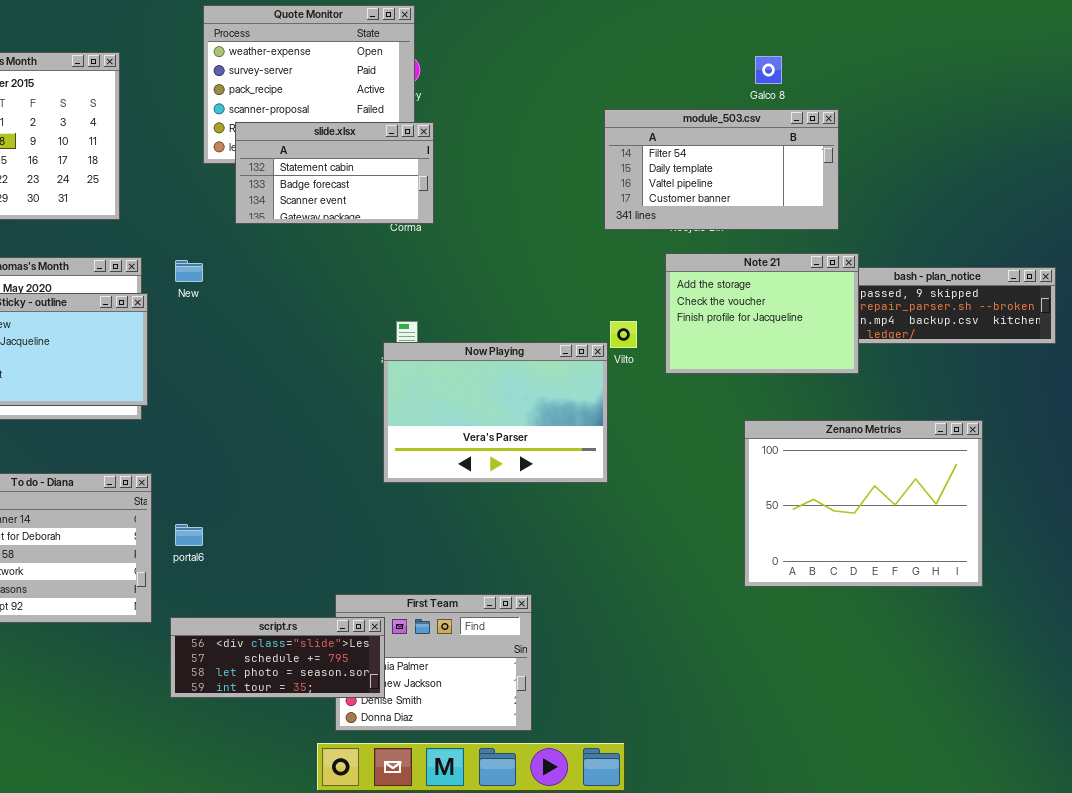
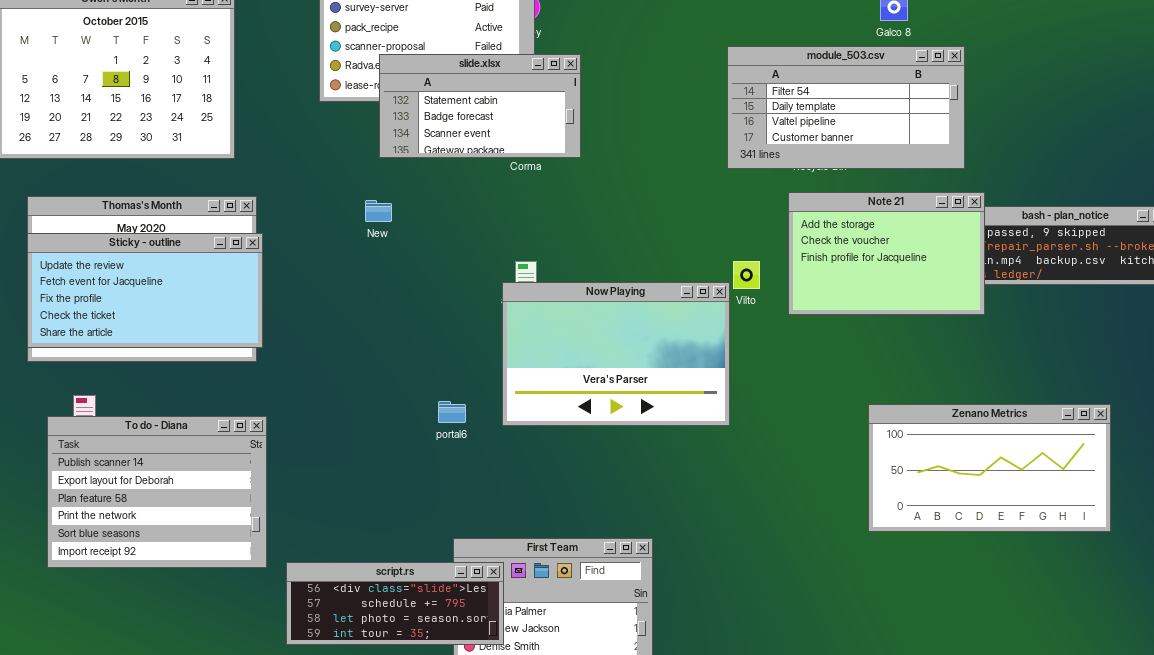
slide.xlsx: [235,122,434,224] -> [379,54,581,158], moved
New: [175,260,203,282] -> [365,200,392,222], moved
Zenano Metrics: [744,420,983,587] -> [868,404,1111,532], resized
portal6: [175,524,203,546] -> [438,401,466,423], moved

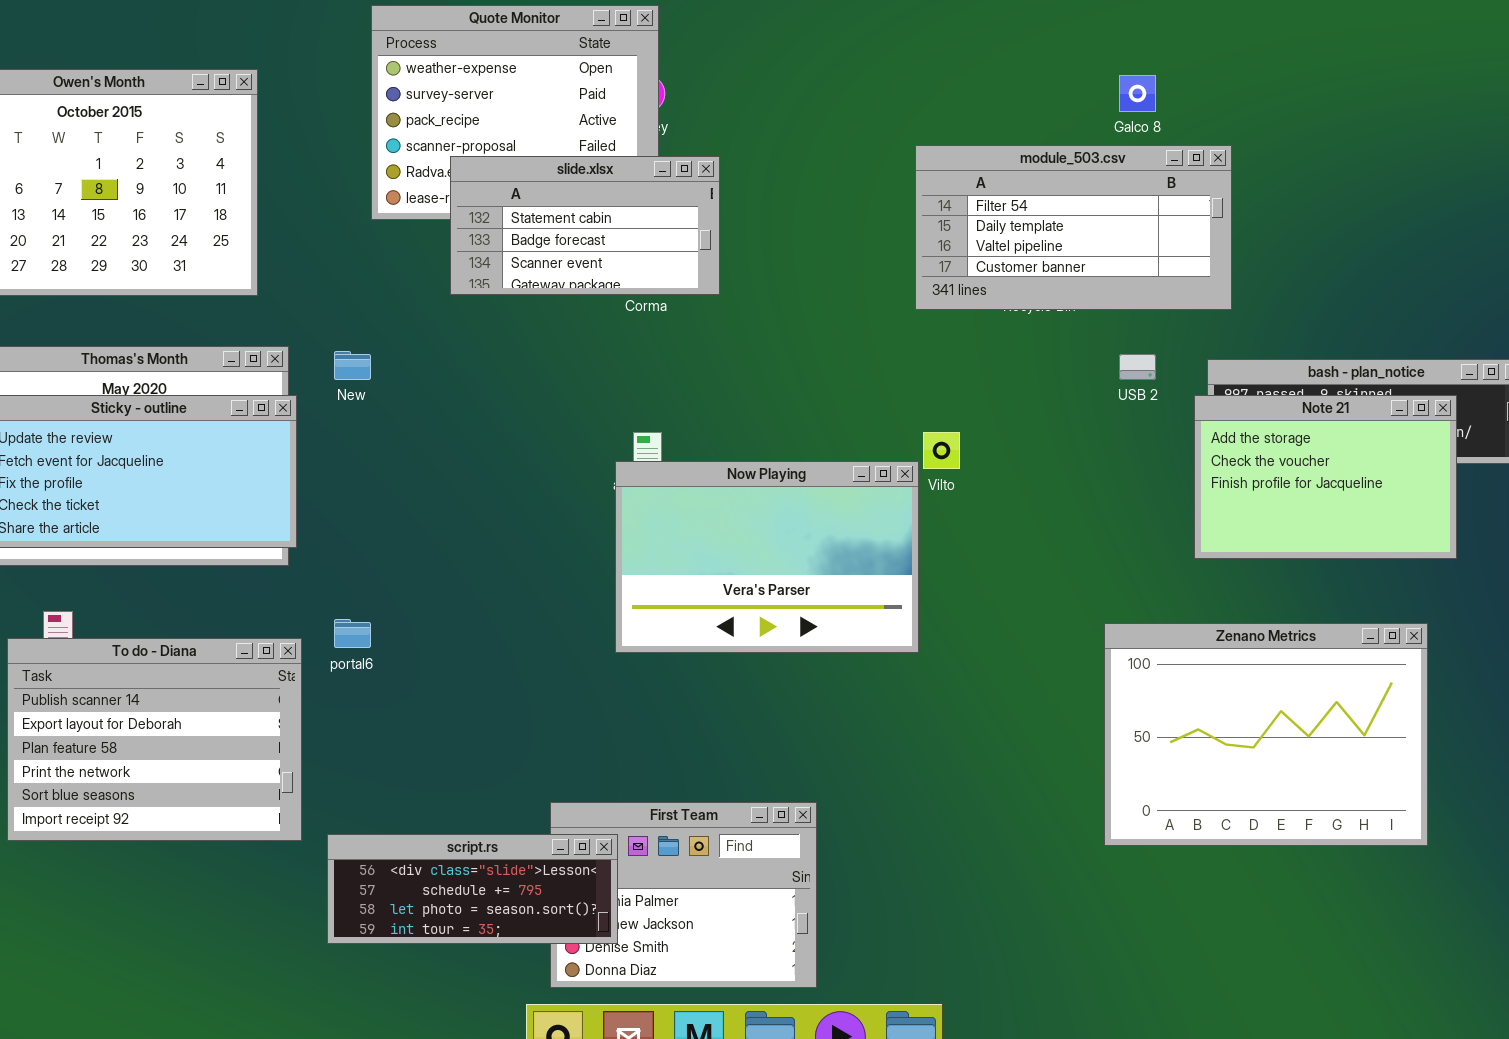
Note 21: [788,192,985,315] -> [1194,395,1457,559], moved
New: [365,200,392,222] -> [334,351,371,380], moved
portal6: [438,401,466,423] -> [334,619,371,648], moved
Zenano Metrics: [868,404,1111,532] -> [1104,623,1428,846], resized

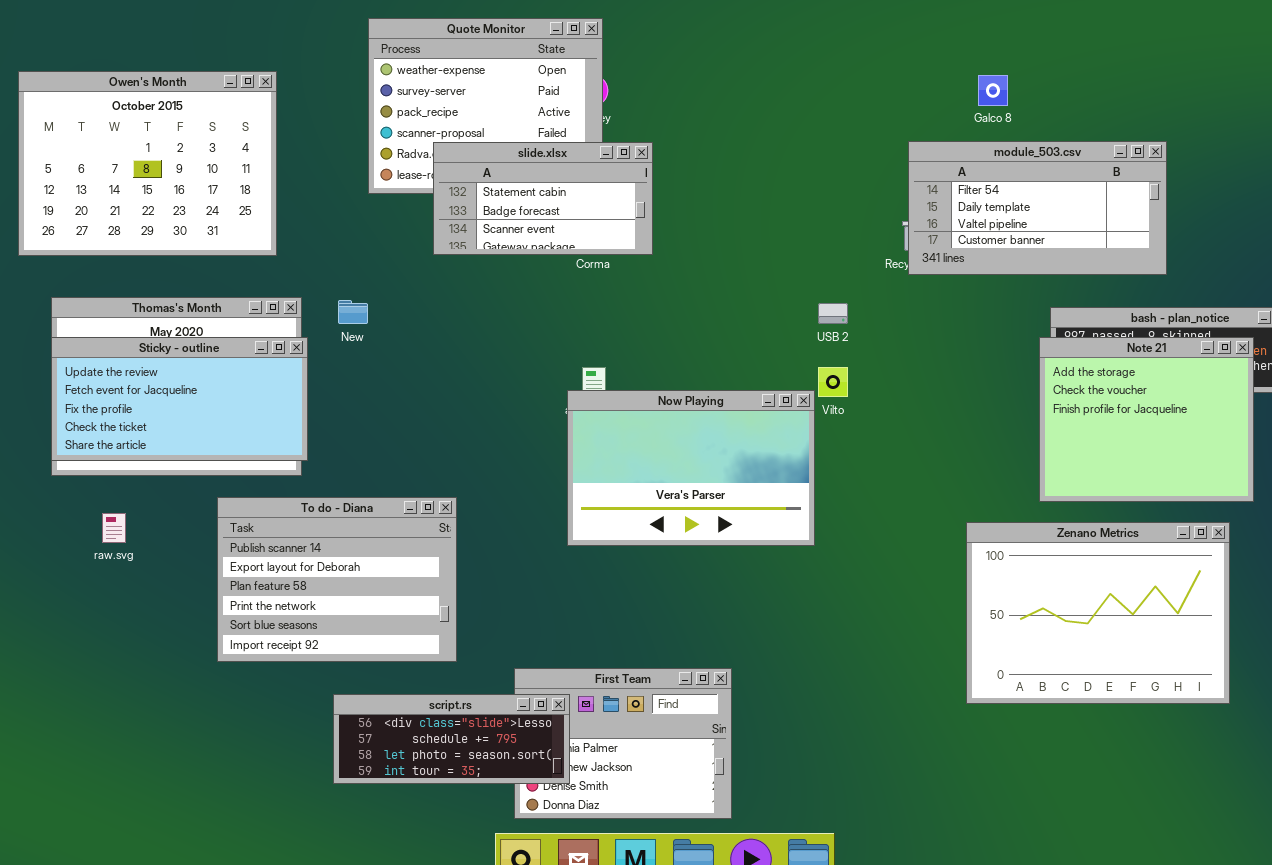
module_503.csv: [915,145,1232,310] -> [908,141,1167,275], moved
USB 2: [1119,354,1156,380] -> [818,303,848,324], moved
Note 21: [1194,395,1457,559] -> [1039,337,1254,502], resized
To do - Diana: [7,638,302,841] -> [217,497,457,662], moved

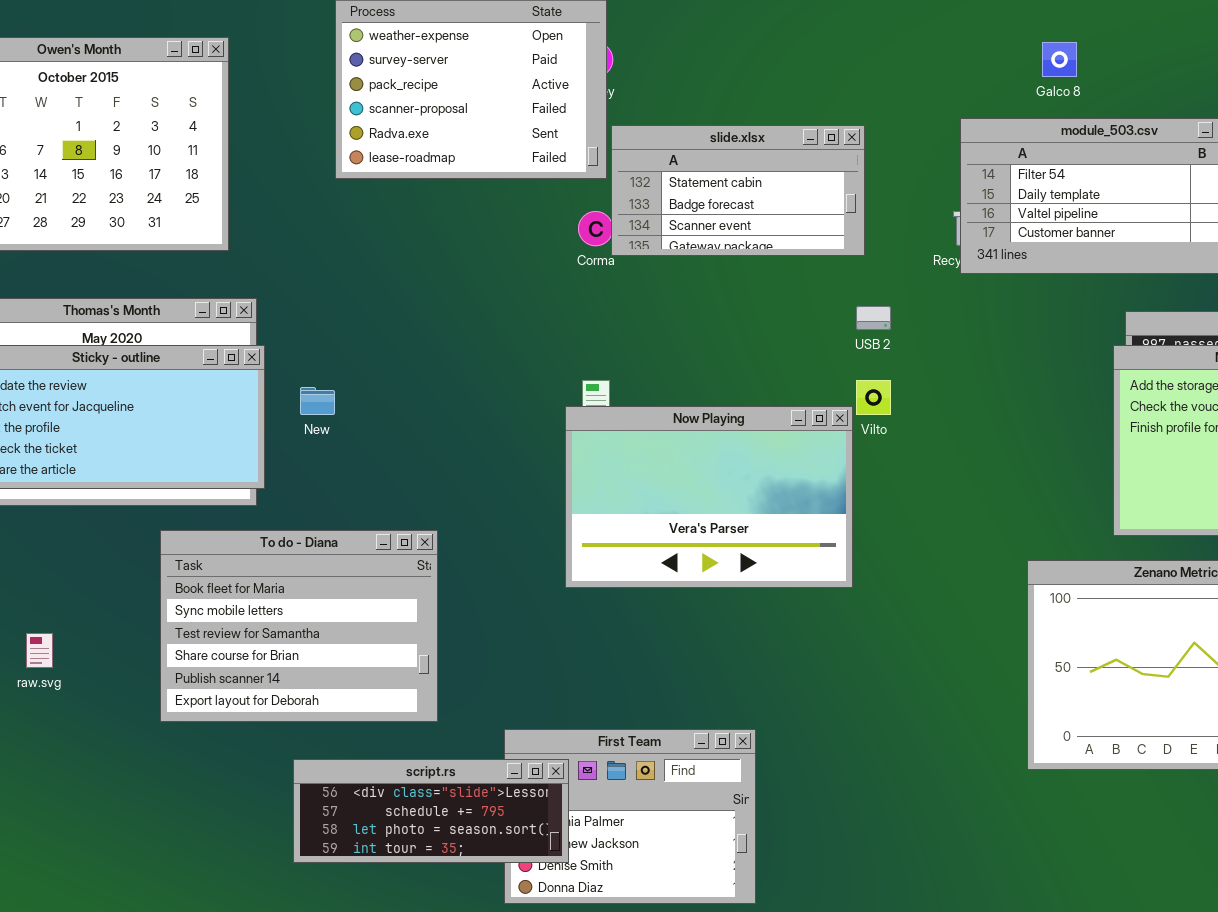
slide.xlsx: [433,142,653,255] -> [611,125,865,256], moved
New: [338,300,368,324] -> [300,387,335,415], moved
To do - Diana: [217,497,457,662] -> [160,530,438,722], scrolled up 4 rows
raw.svg: [102,513,126,543] -> [26,633,53,668], moved

